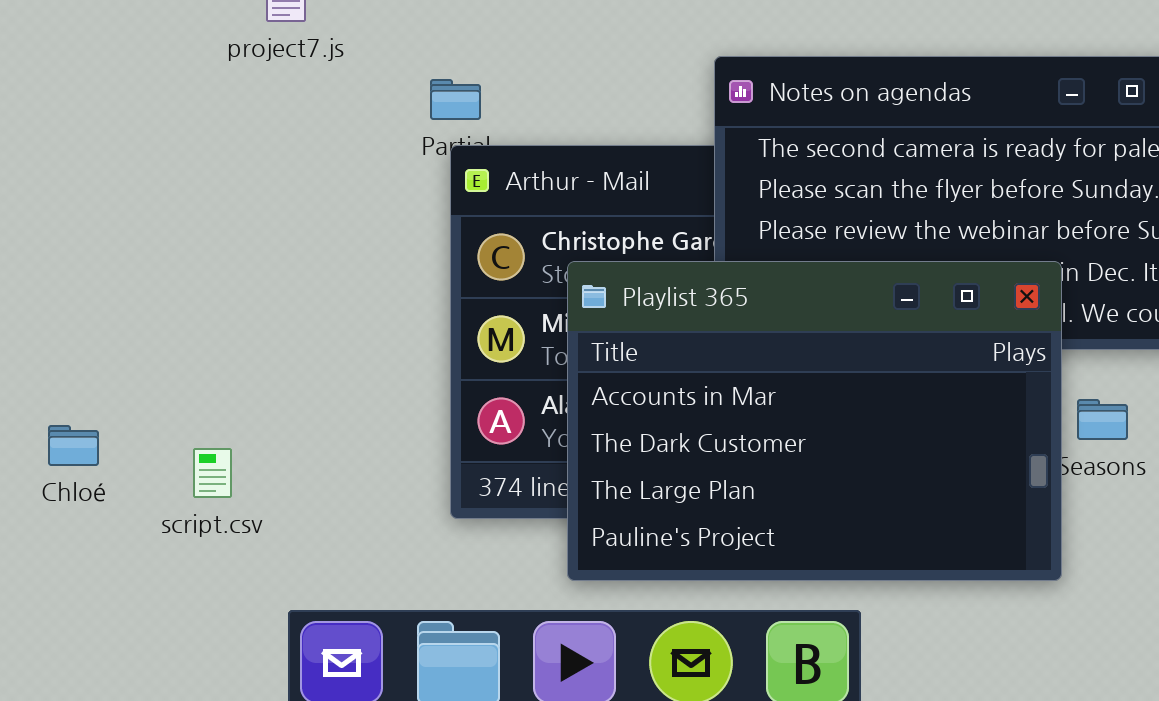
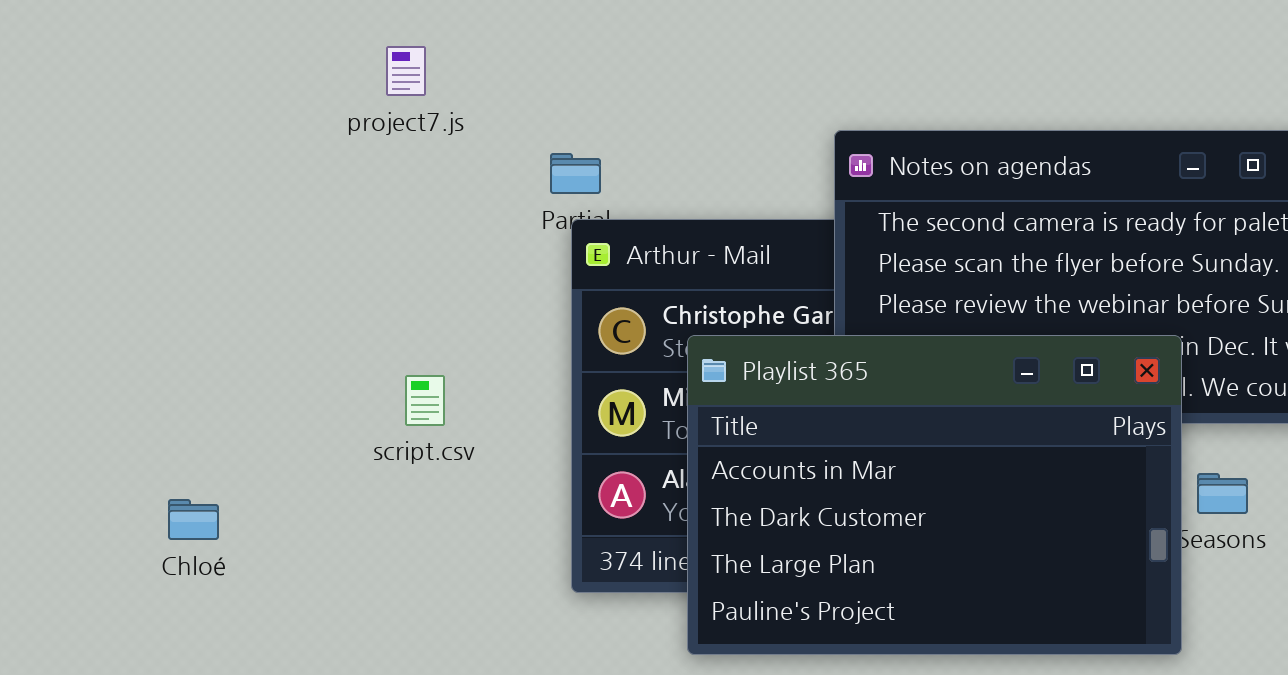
script.csv: [193,448,232,498] -> [405,375,445,426], moved

